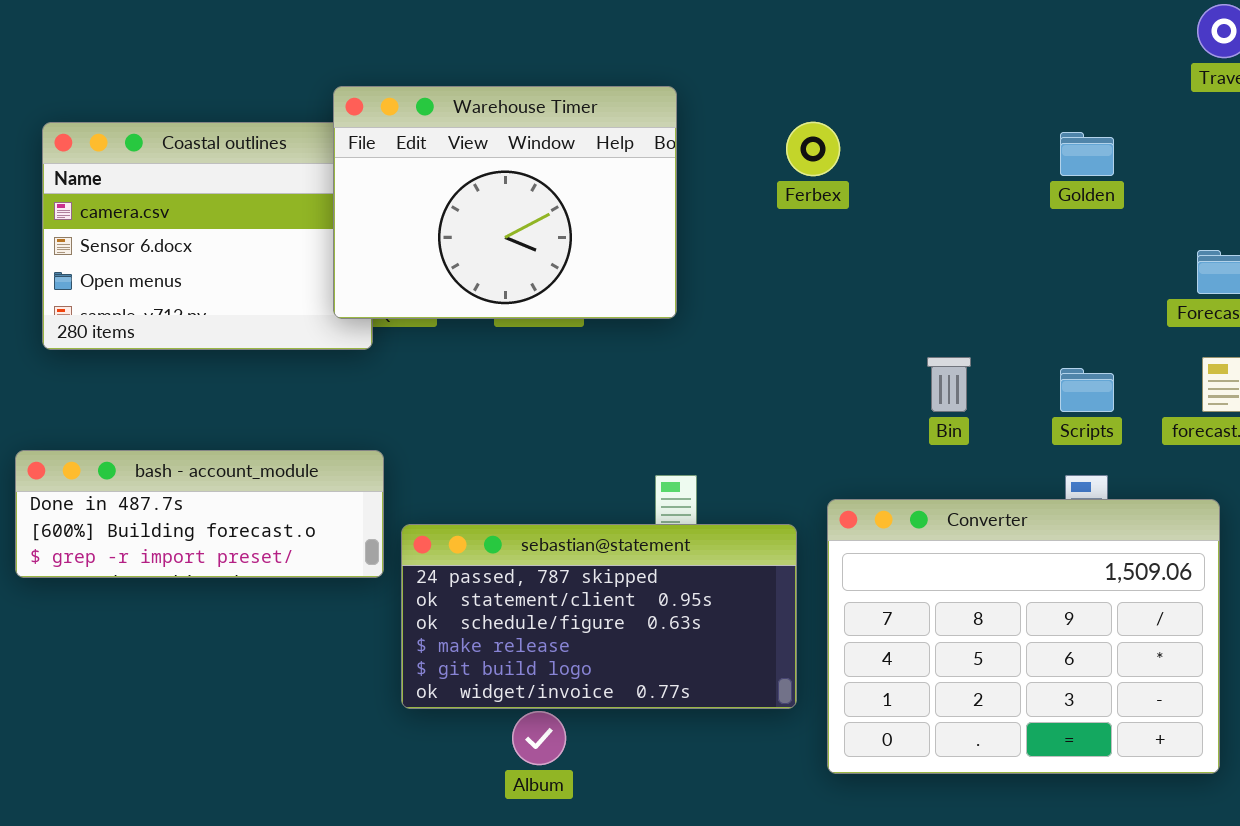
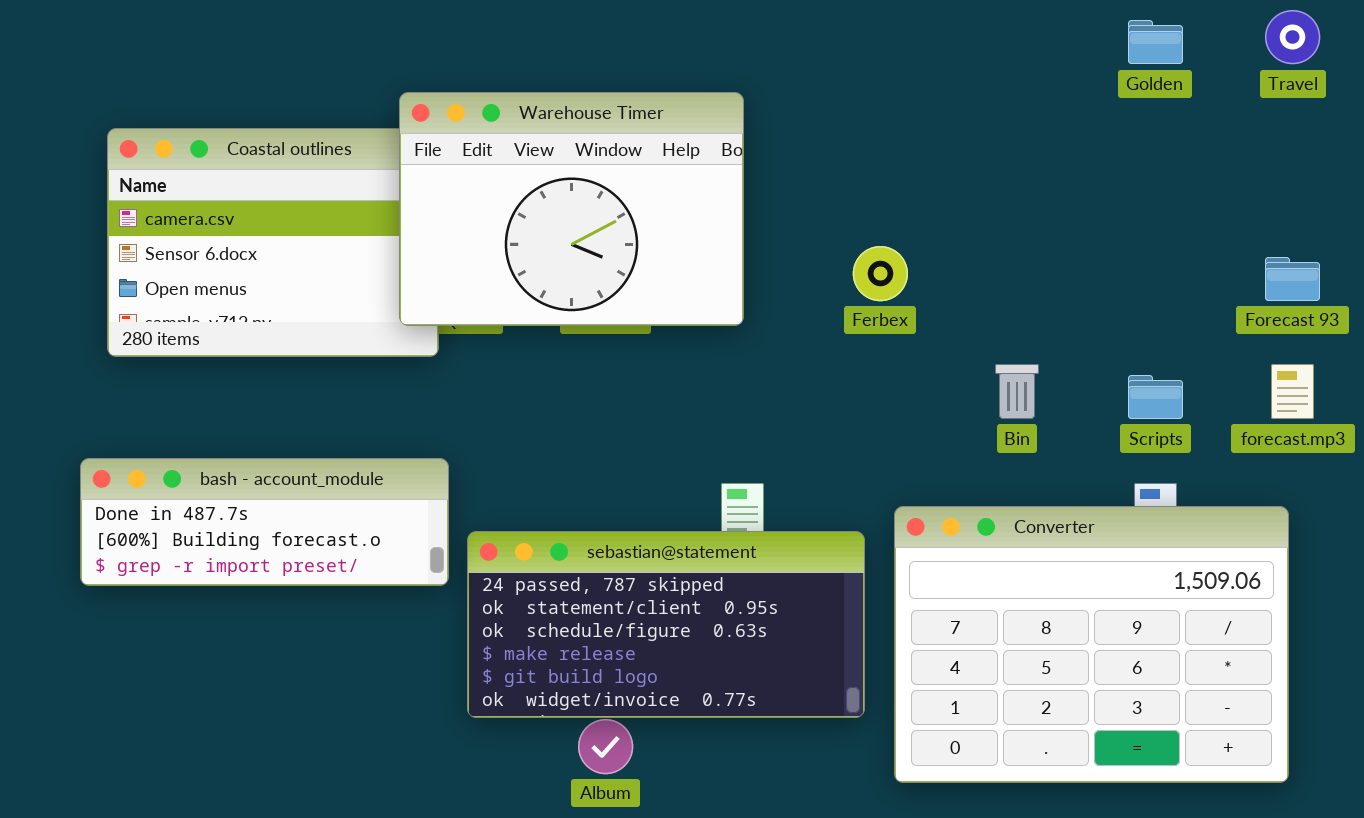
Ferbex: [786,122,840,176] -> [853,246,908,301], moved
Golden: [1060,132,1114,176] -> [1128,20,1183,64], moved

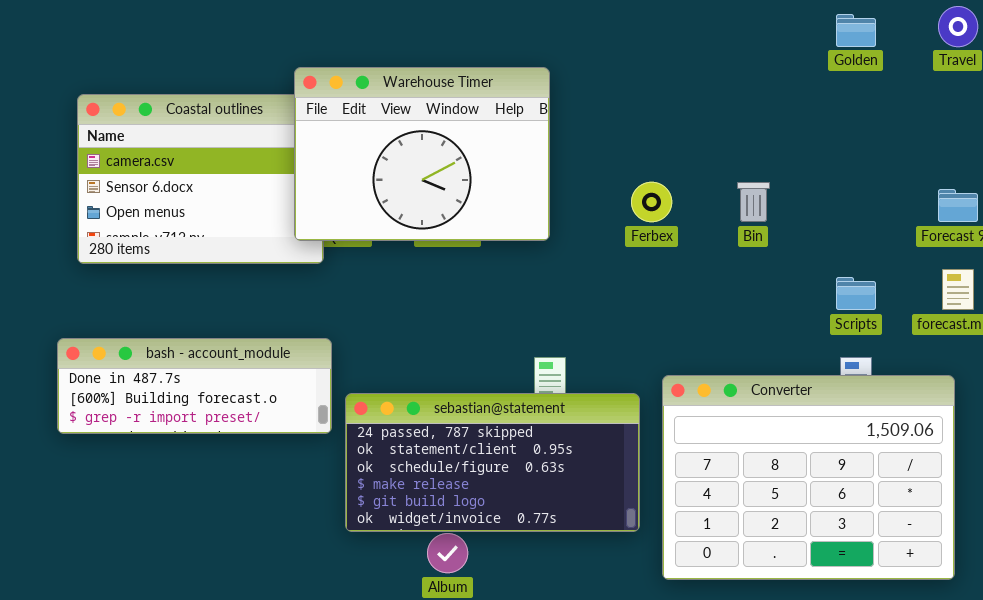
Bin: [995,364,1039,419] -> [737,182,770,222], moved

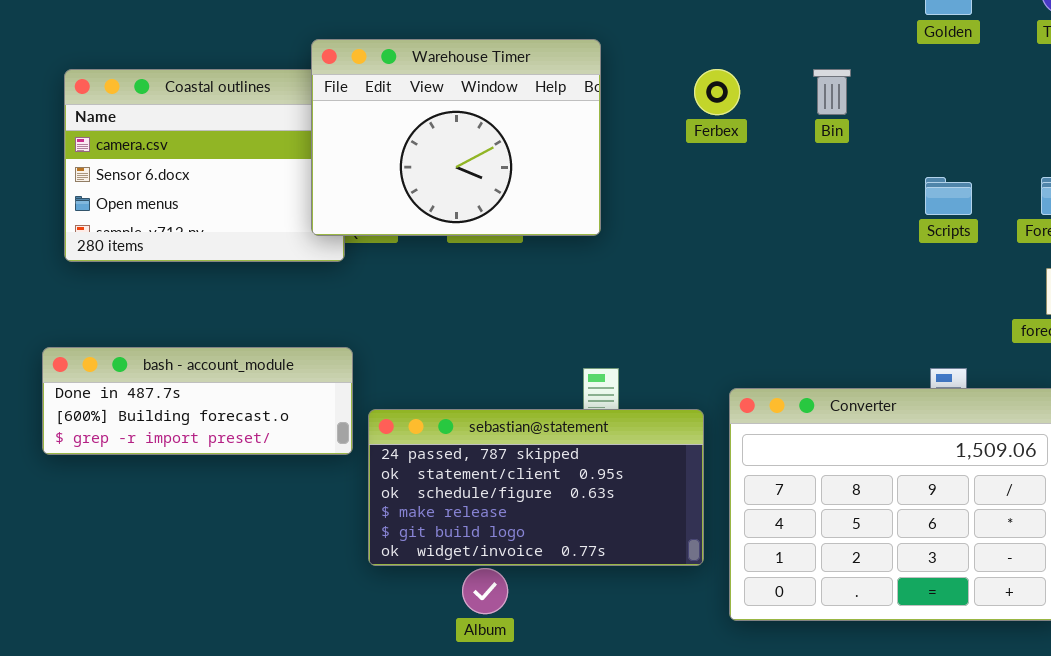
Ferbex: [631,182,672,222] -> [694,69,740,115], moved
Bin: [737,182,770,222] -> [813,69,851,115], moved
Scripts: [836,277,876,310] -> [925,177,972,215], moved

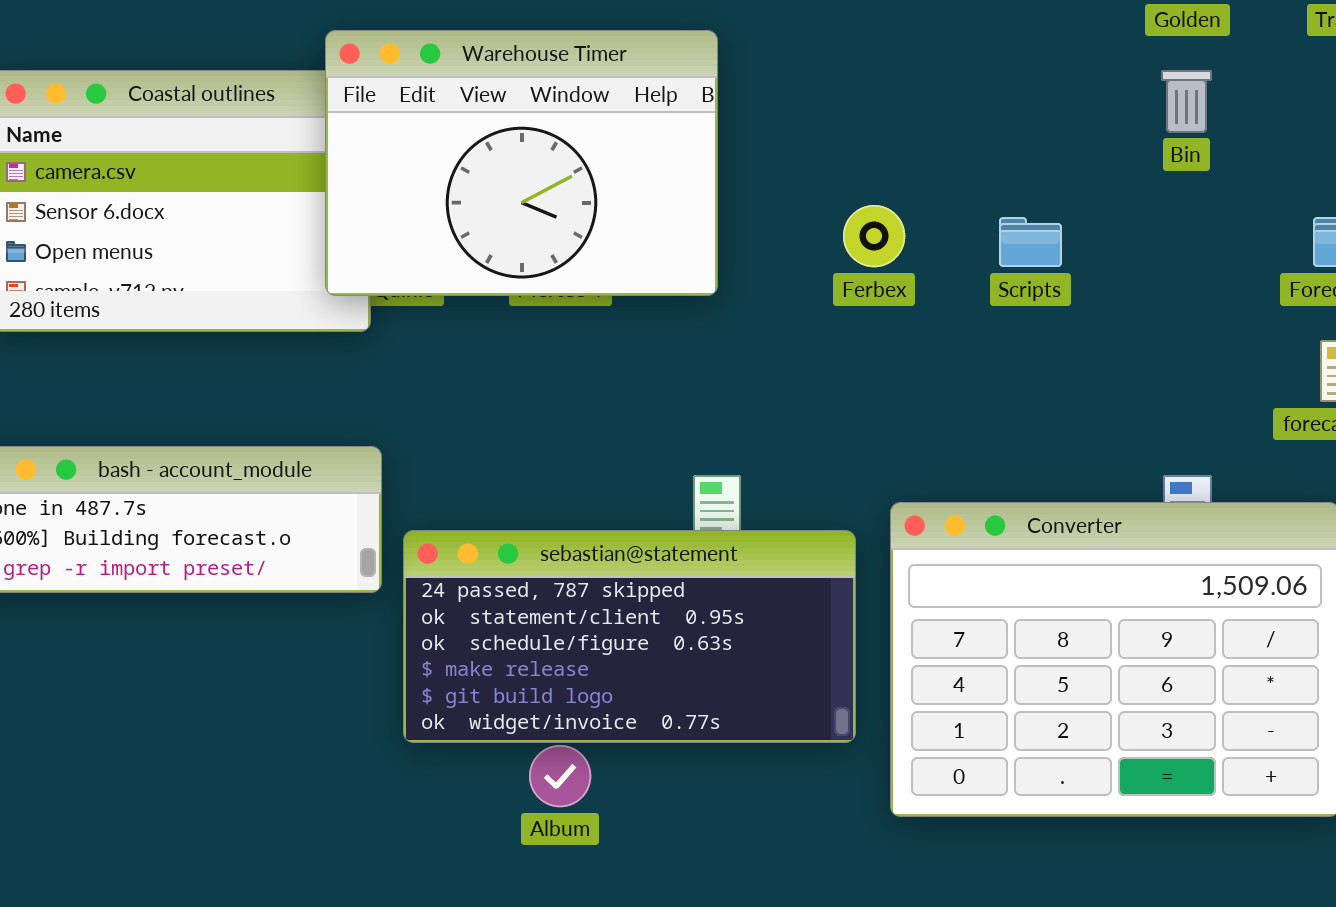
Ferbex: [694,69,740,115] -> [843,205,905,267], moved
Bin: [813,69,851,115] -> [1161,70,1212,133], moved
Scripts: [925,177,972,215] -> [999,217,1062,267], moved

